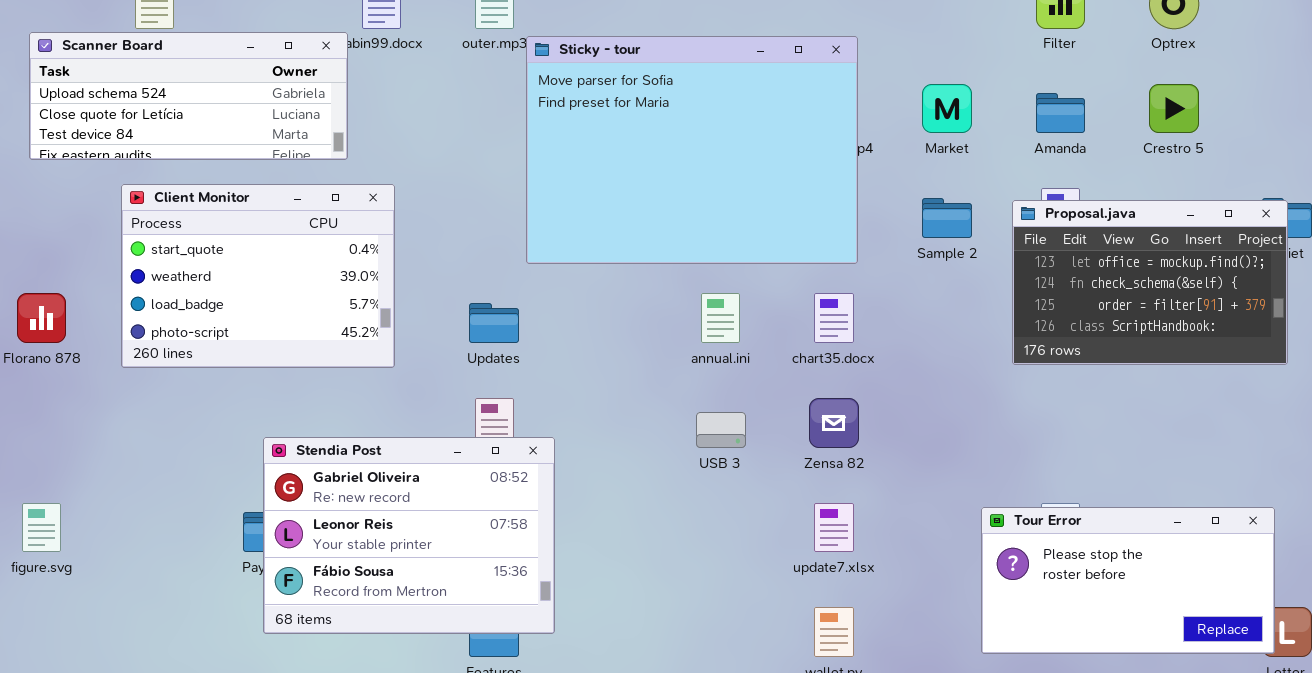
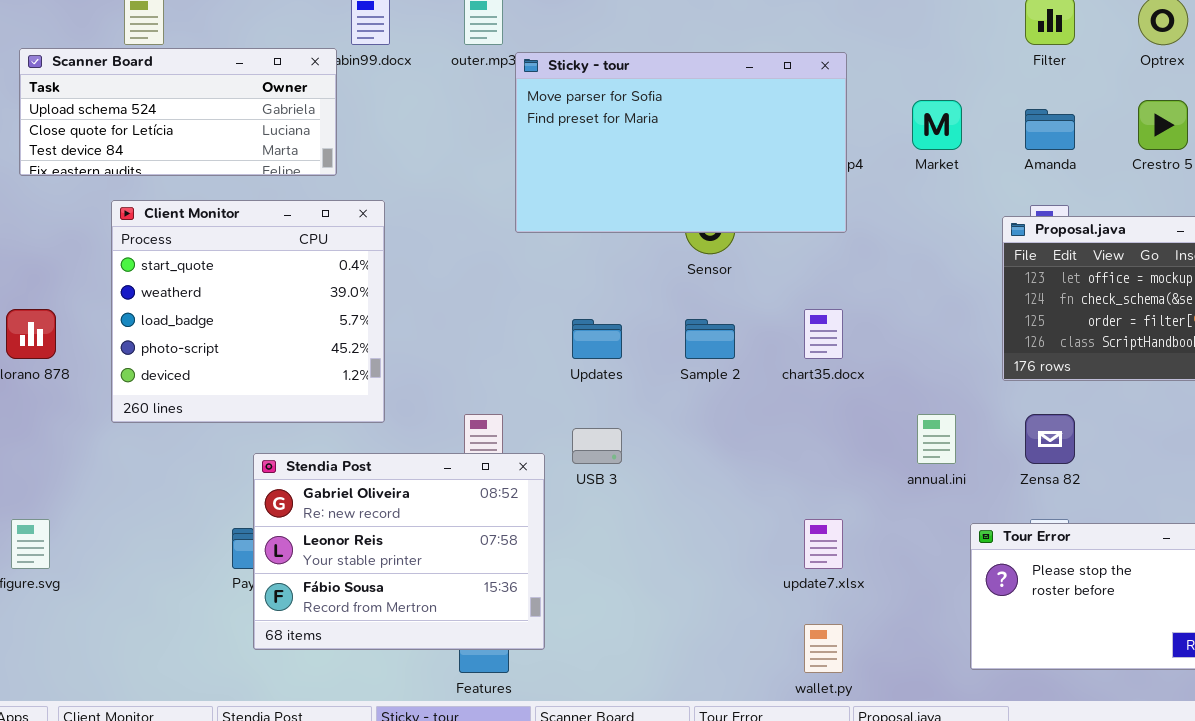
Sticky - tour: [526,36,858,264] -> [515,52,847,233], resized
Client Monitor: [121,184,395,368] -> [111,200,385,423], resized
Sample 2: [922,198,972,238] -> [685,319,735,359], moved
annual.ini: [701,293,740,343] -> [917,414,956,464], moved
Updates: [469,303,519,343] -> [572,319,622,359], moved
Zensa 82: [809,398,859,448] -> [1025,414,1075,464], moved
USB 3: [696,412,746,448] -> [572,428,622,464], moved

